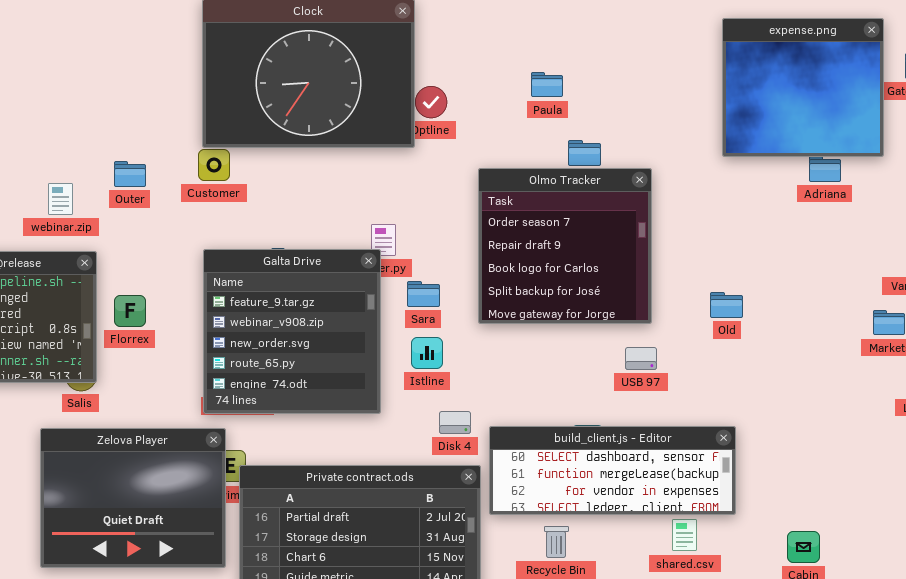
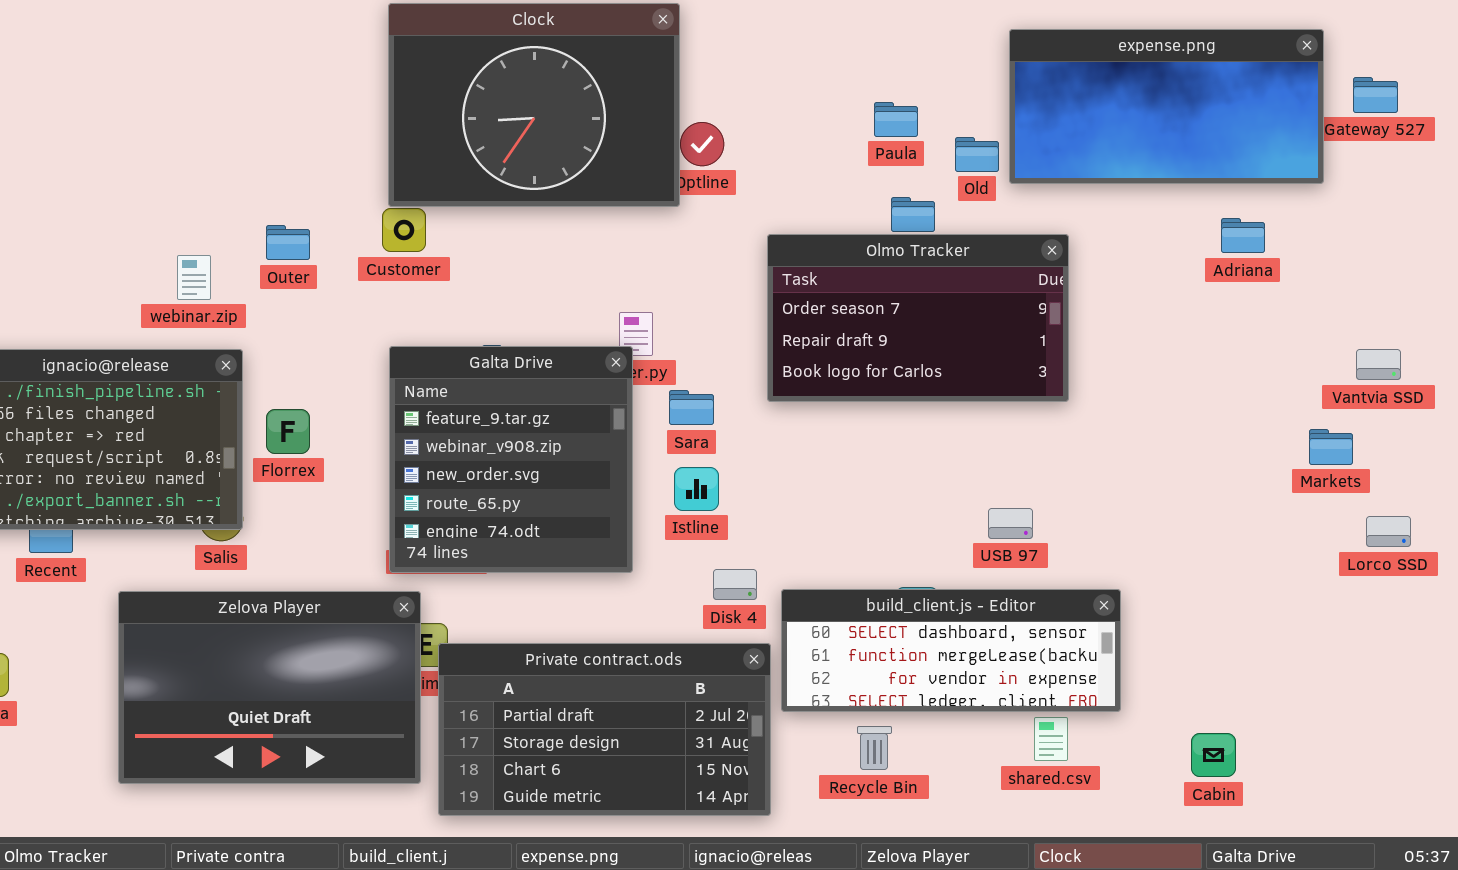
expense.png: [722,18,884,157] -> [1009,29,1324,184], resized
Paula: [531,72,563,97] -> [874,102,918,137], moved
Olmo Tracker: [478,168,652,324] -> [767,234,1069,402], resized
Old: [710,292,743,318] -> [955,137,999,172], moved
USB 97: [625,347,657,370] -> [988,508,1033,539], moved
Zelova Player: [40,428,226,568] -> [118,591,421,784], resized

